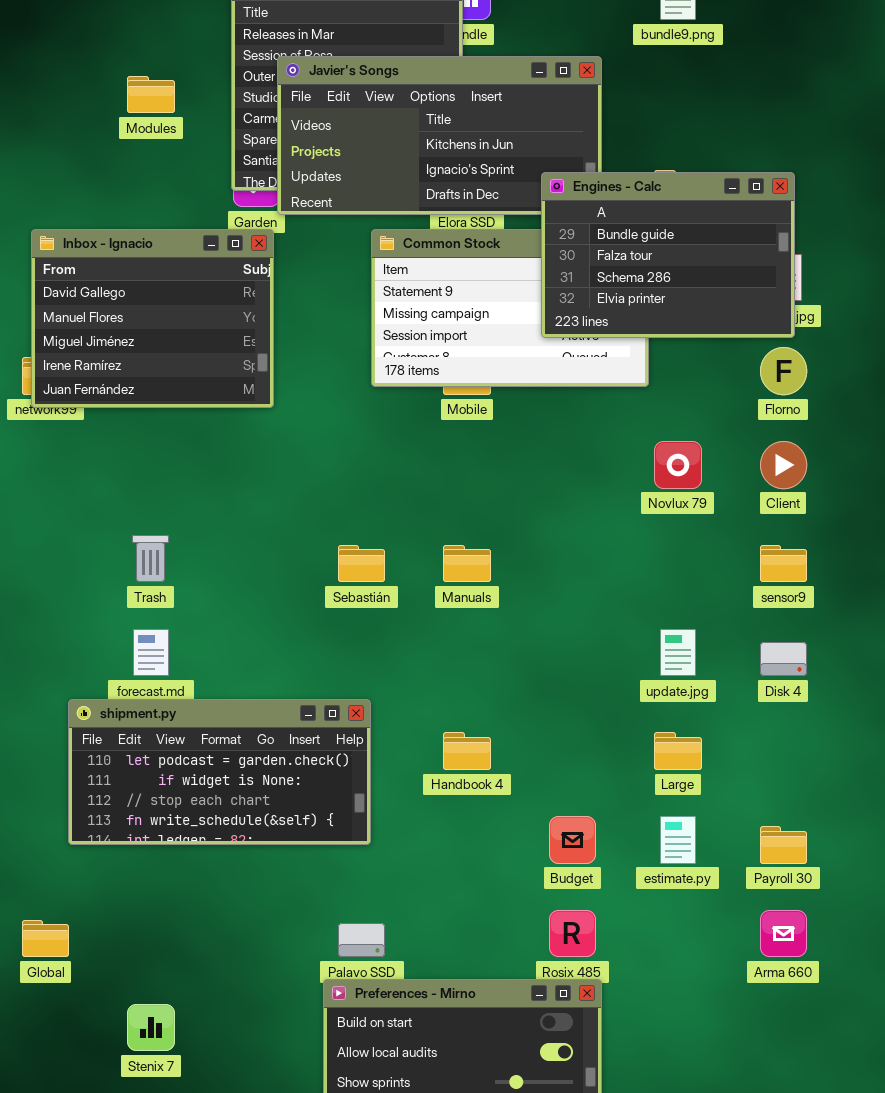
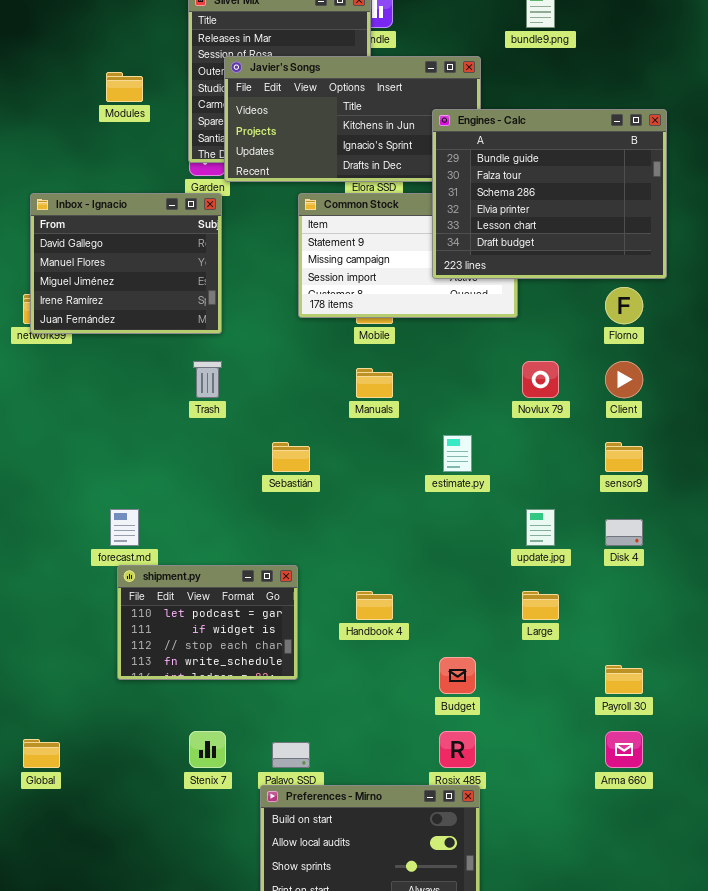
Engines - Calc: [541,172,795,338] -> [432,109,667,279], resized
Trash: [132,535,169,582] -> [193,361,222,398], moved
Manuals: [443,545,491,582] -> [356,368,393,398], moved
shipment.py: [68,699,371,845] -> [117,565,298,680], resized
estimate.py: [660,816,696,864] -> [443,435,472,472], moved
Stenix 7: [127,1004,175,1051] -> [189,731,226,768], moved

